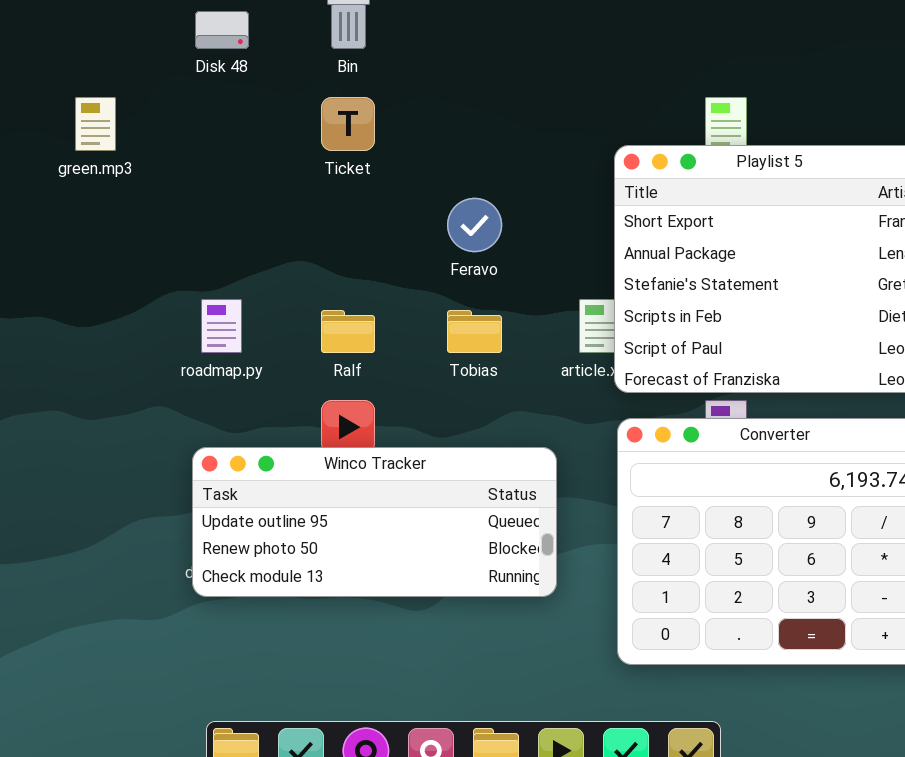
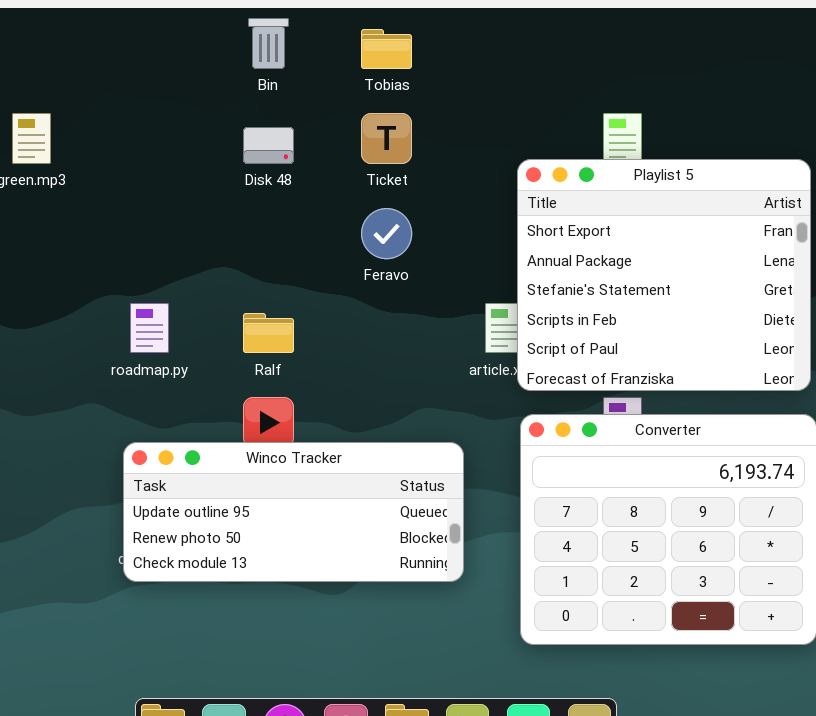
Disk 48: [195,11,249,49] -> [243,127,294,164], moved
Ticket: [321,97,375,151] -> [361,113,412,164], moved
Tobias: [447,310,502,353] -> [361,29,412,69], moved

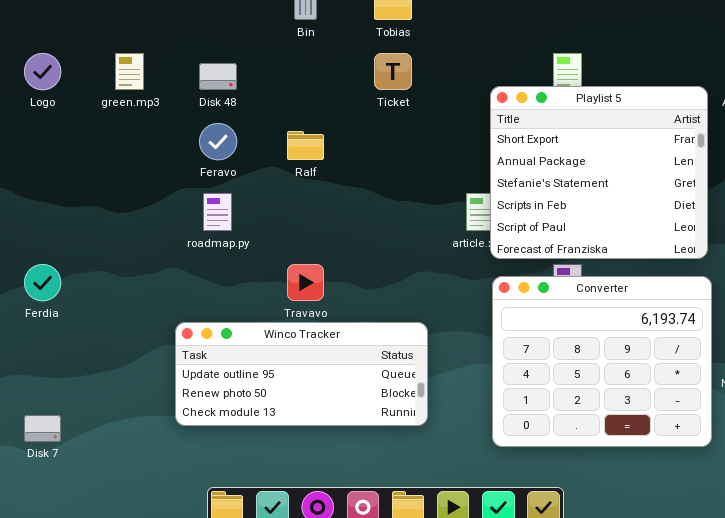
Disk 48: [243,127,294,164] -> [199,63,237,90], moved
Feravo: [361,208,412,259] -> [199,123,237,160], moved
Ralf: [243,313,294,353] -> [287,131,324,160], moved
Winco Tracker: [123,442,464,582] -> [175,322,428,426], moved

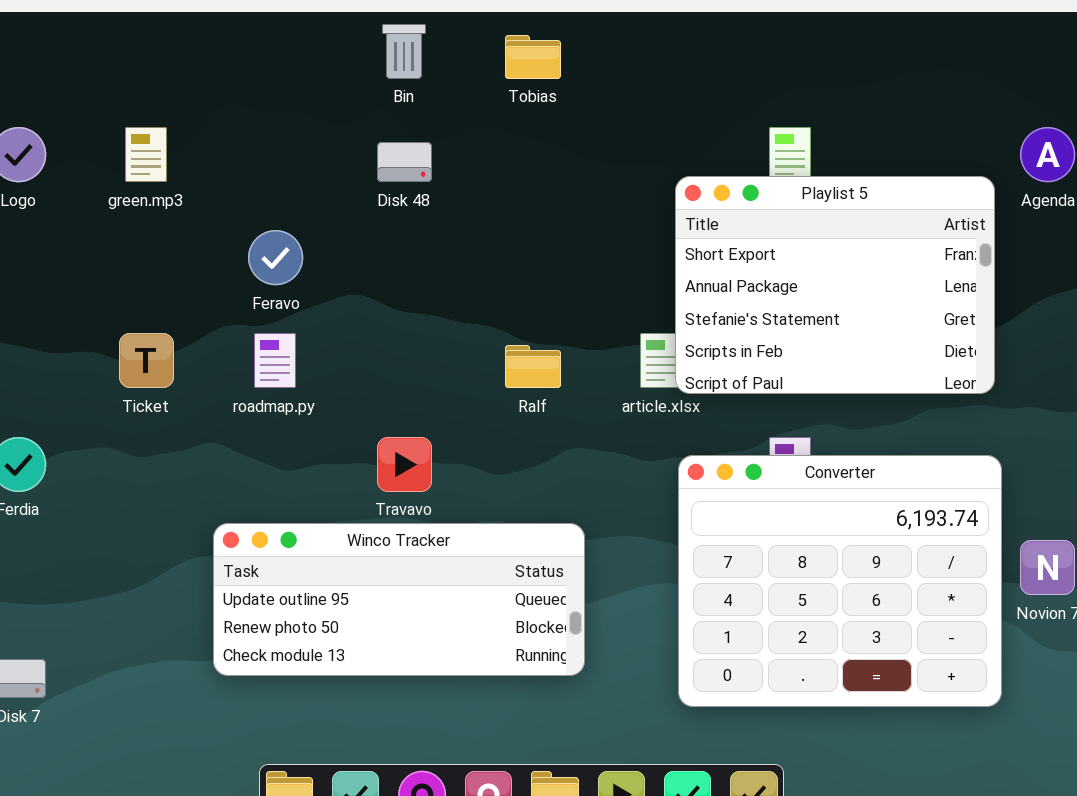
Ticket: [374,53,412,90] -> [119,333,174,388], moved
Disk 48: [199,63,237,90] -> [377,142,432,182], moved
Playlist 5: [490,86,708,259] -> [675,176,995,394], resized
Ralf: [287,131,324,160] -> [505,345,561,388], moved

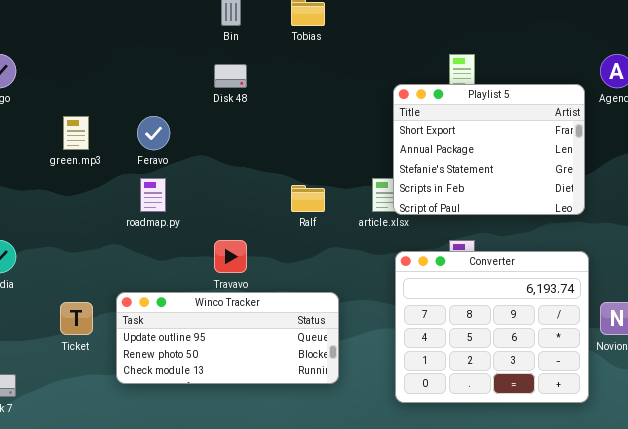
green.mp3: [125,127,167,182] -> [63,116,89,150], moved
Ticket: [119,333,174,388] -> [60,302,93,335], moved

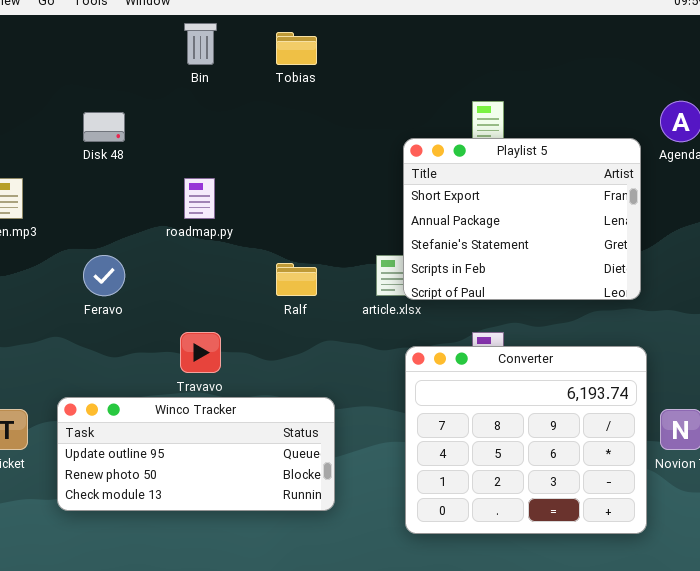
Disk 48: [214,64,247,88] -> [83,112,125,142], moved
Feravo: [137,116,170,150] -> [83,255,125,296], moved
roadmap.py: [140,178,166,212] -> [184,178,215,219], moved

